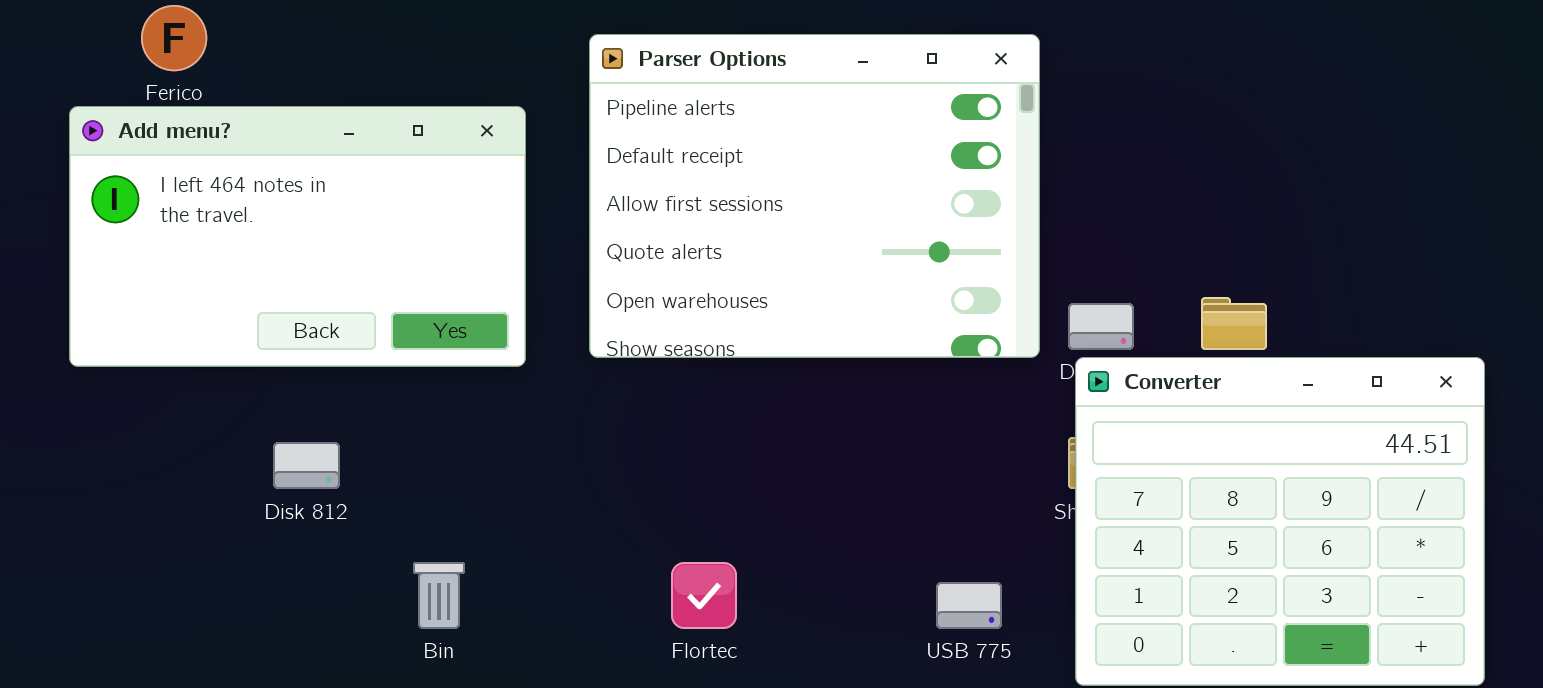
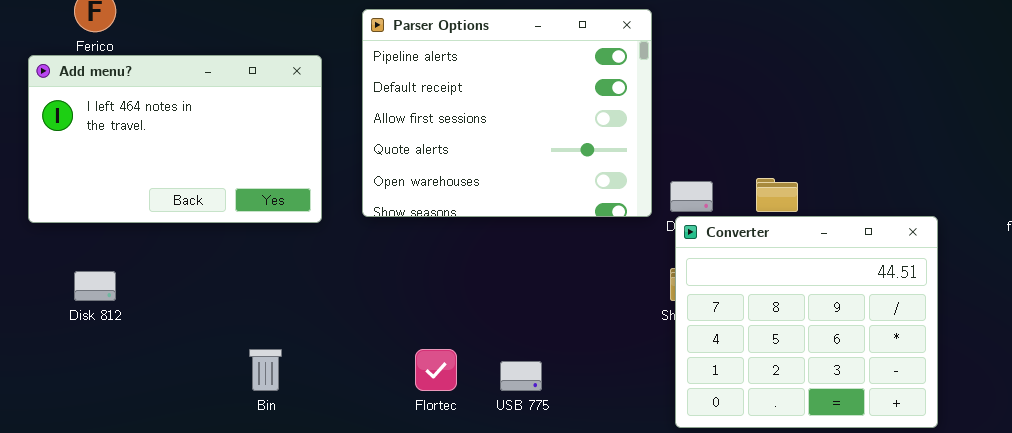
Disk 812: [273,442,340,489] -> [74,271,116,301], moved
USB 775: [936,582,1002,629] -> [500,361,542,391], moved

